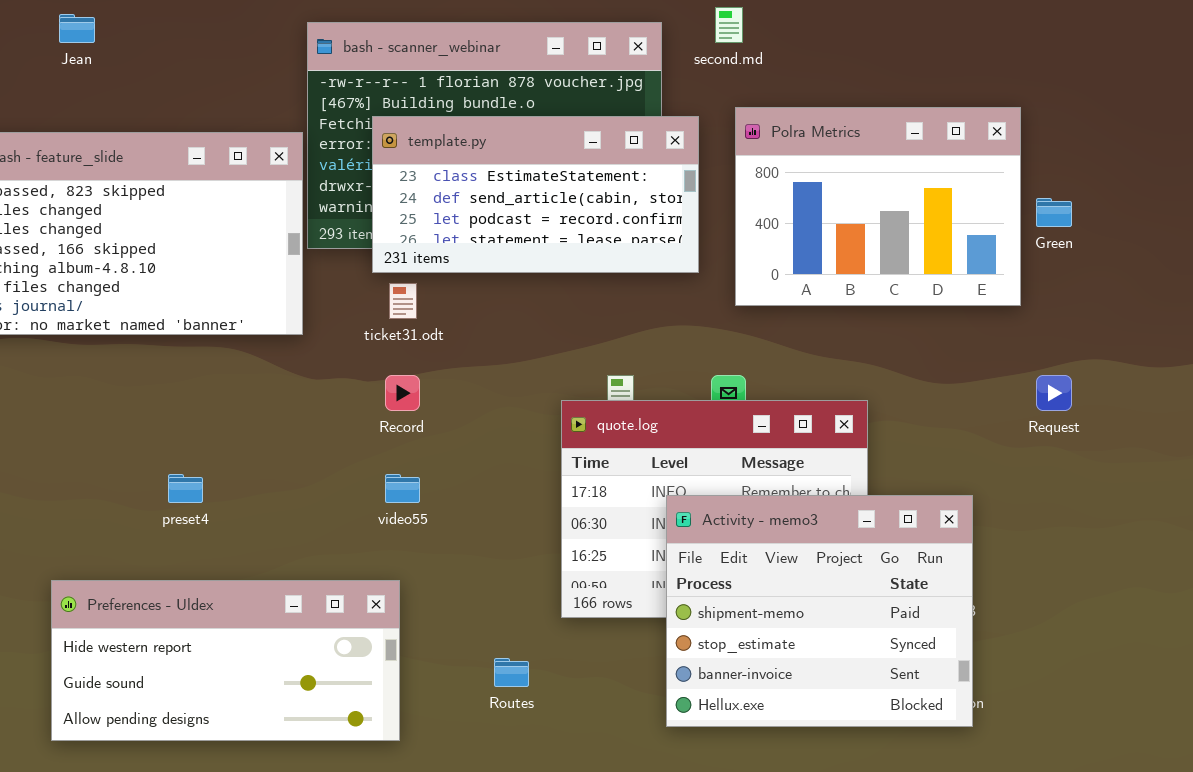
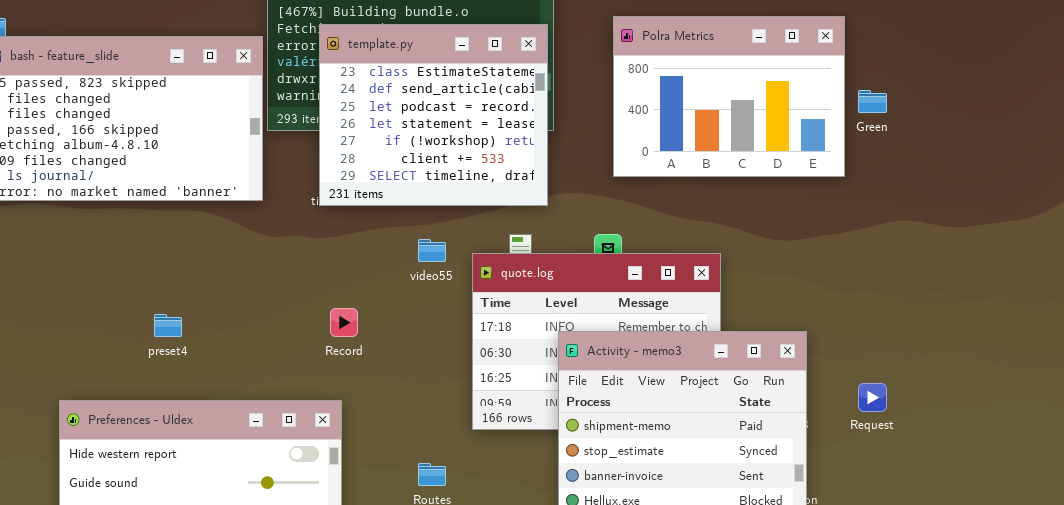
template.py: [372,116,699,273] -> [319,24,548,206], resized
Record: [385,375,420,411] -> [330,308,358,337], moved
Request: [1036,375,1072,411] -> [858,383,887,412], moved
video55: [385,474,420,503] -> [418,239,446,262], moved

